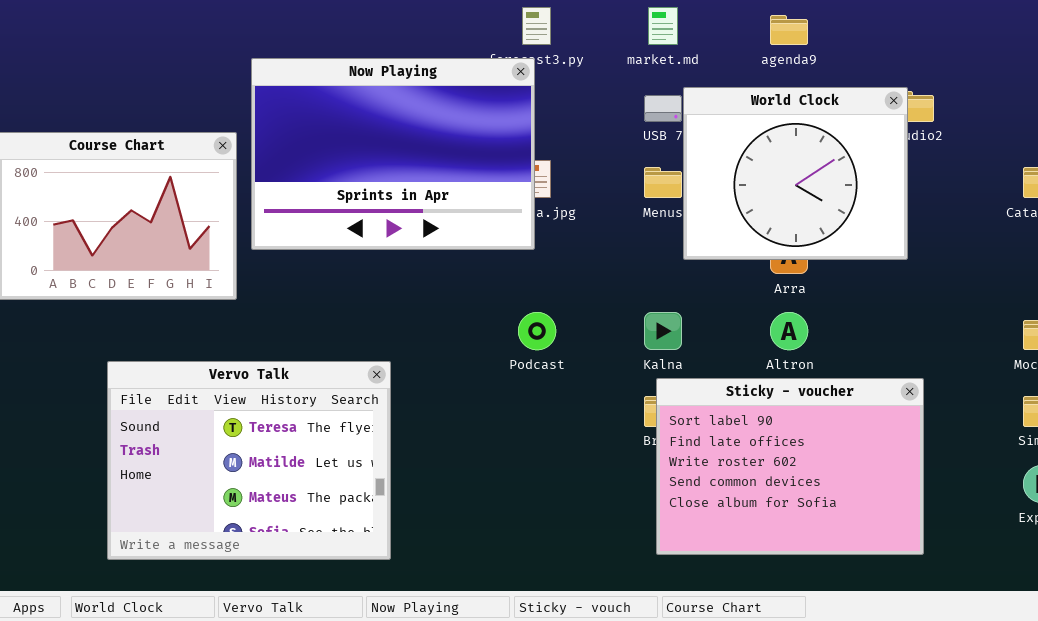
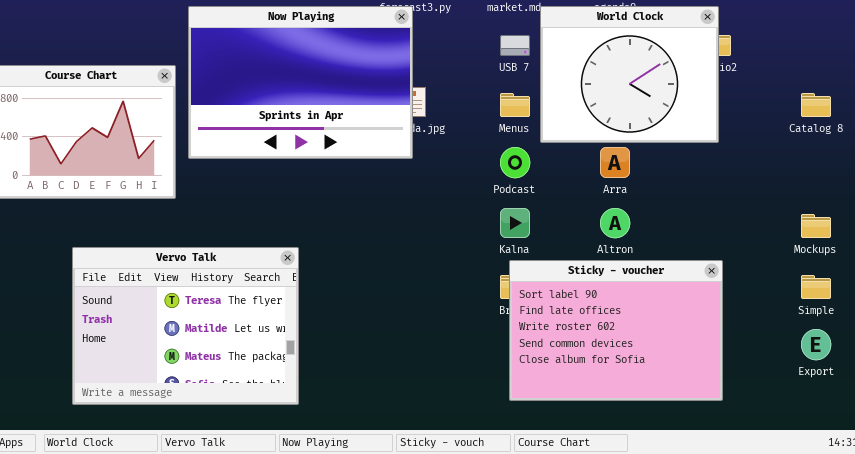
World Clock: [683,87,908,260] -> [540,6,719,143], moved
Podcast: [518,312,556,350] -> [500,147,530,178], moved

